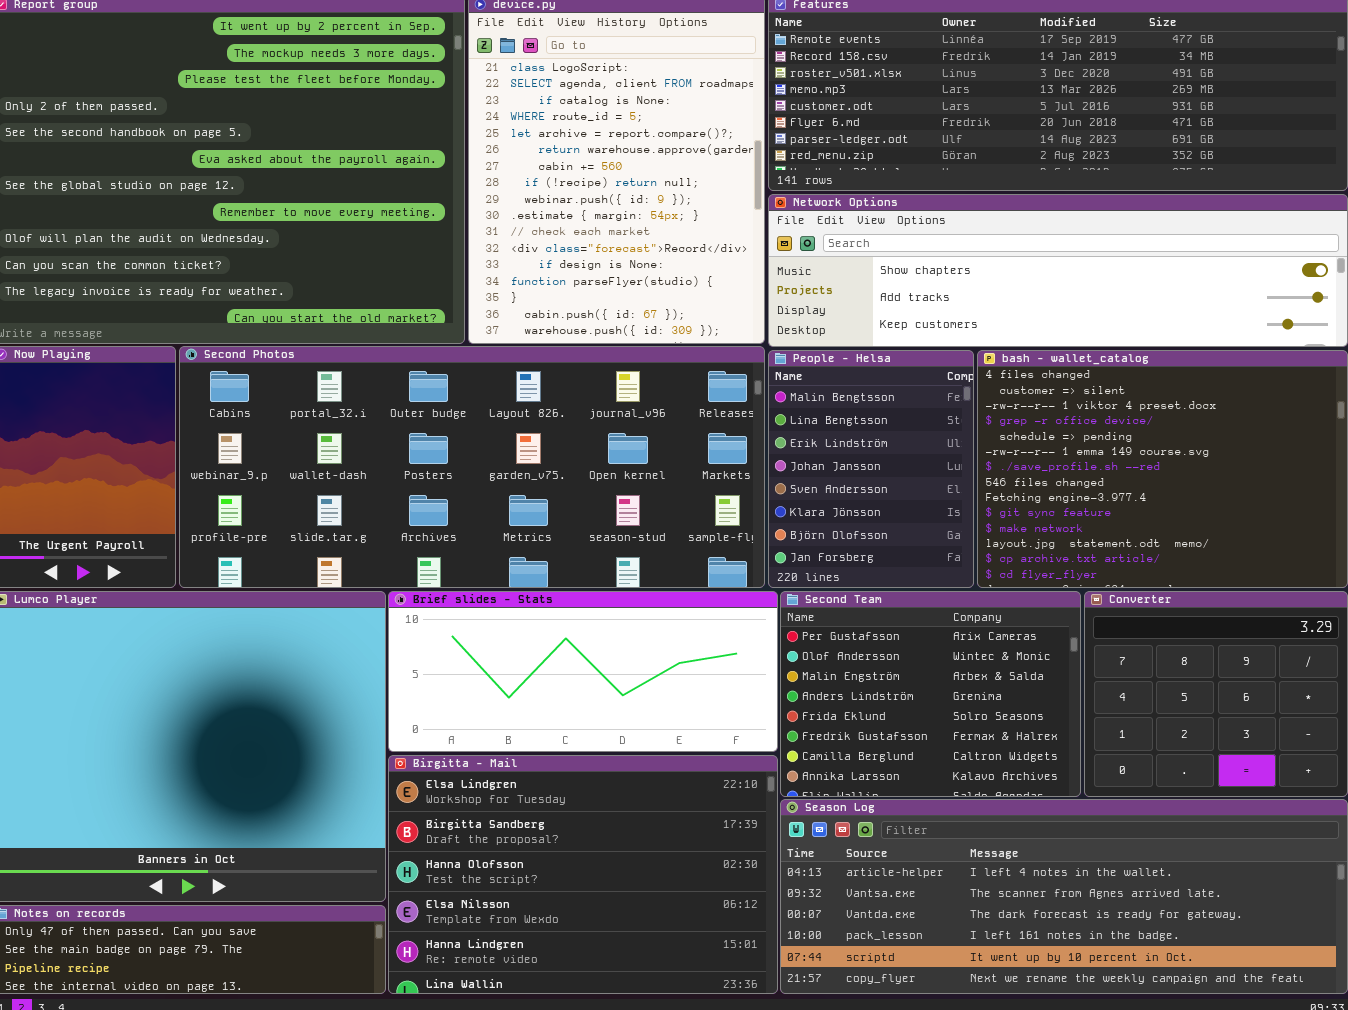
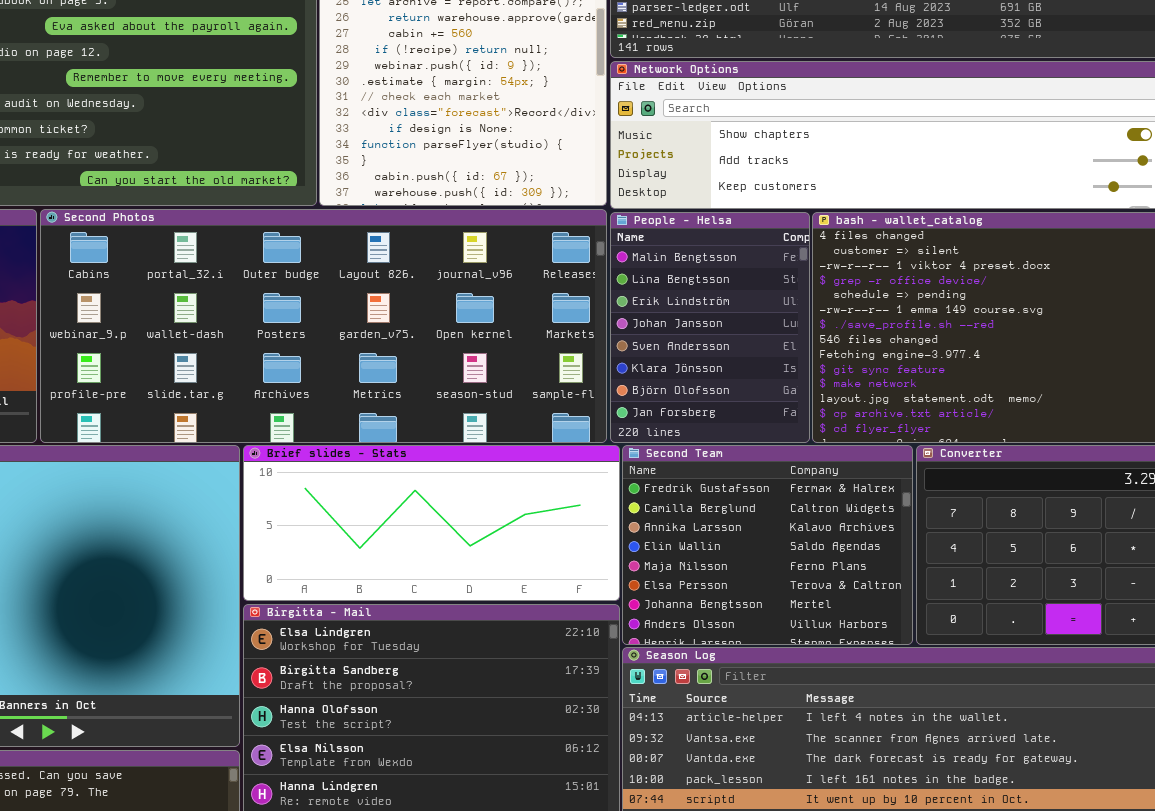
Second Team: [780,591,1081,797] -> [622,445,913,645], scrolled down 5 rows

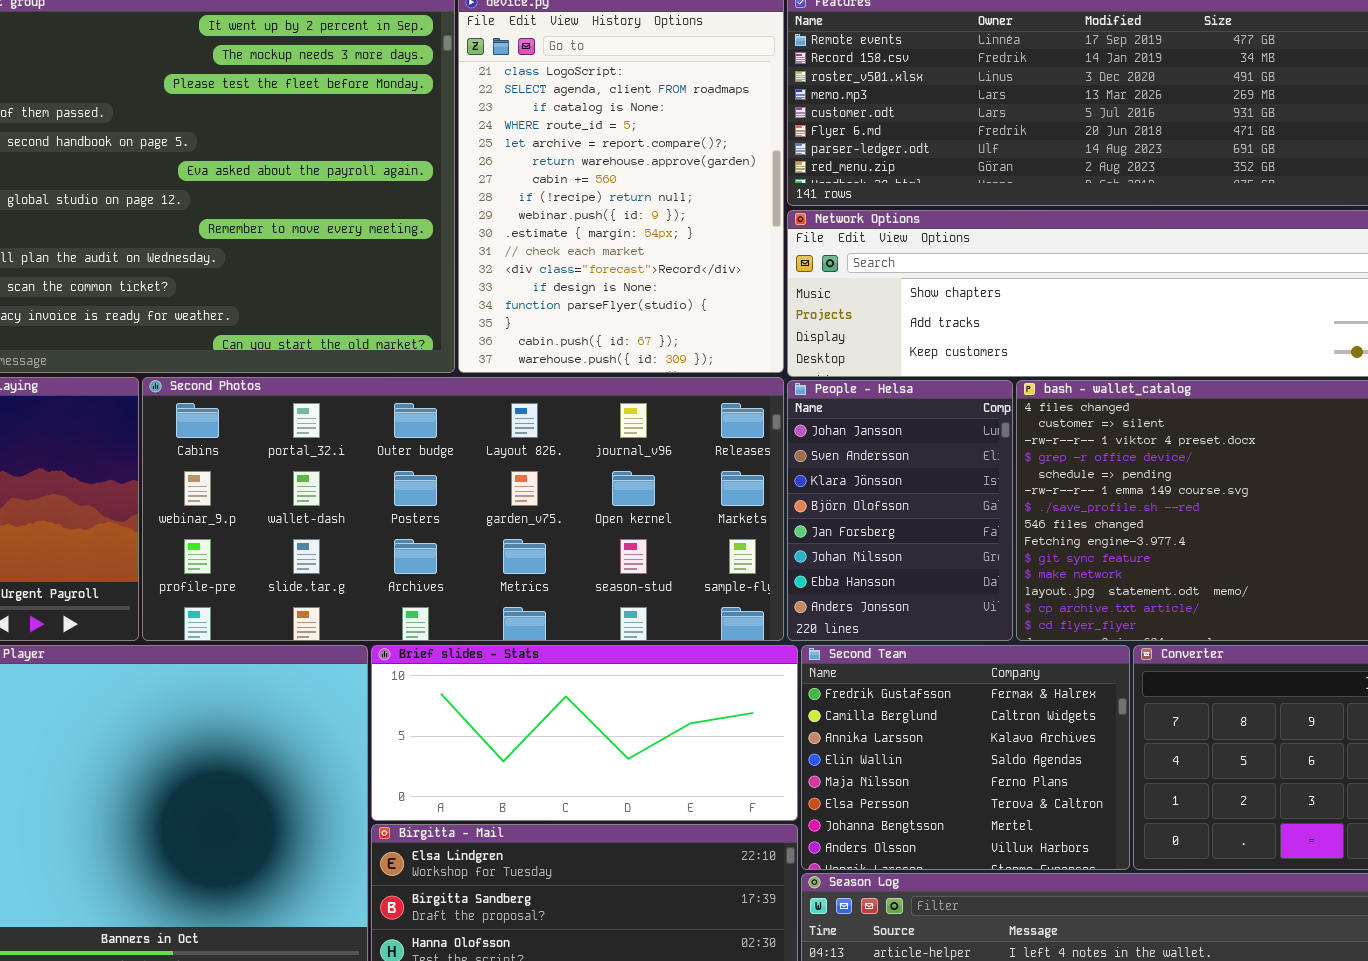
People - Helsa: [610,212,810,443] -> [787,380,1013,641], scrolled down 3 rows

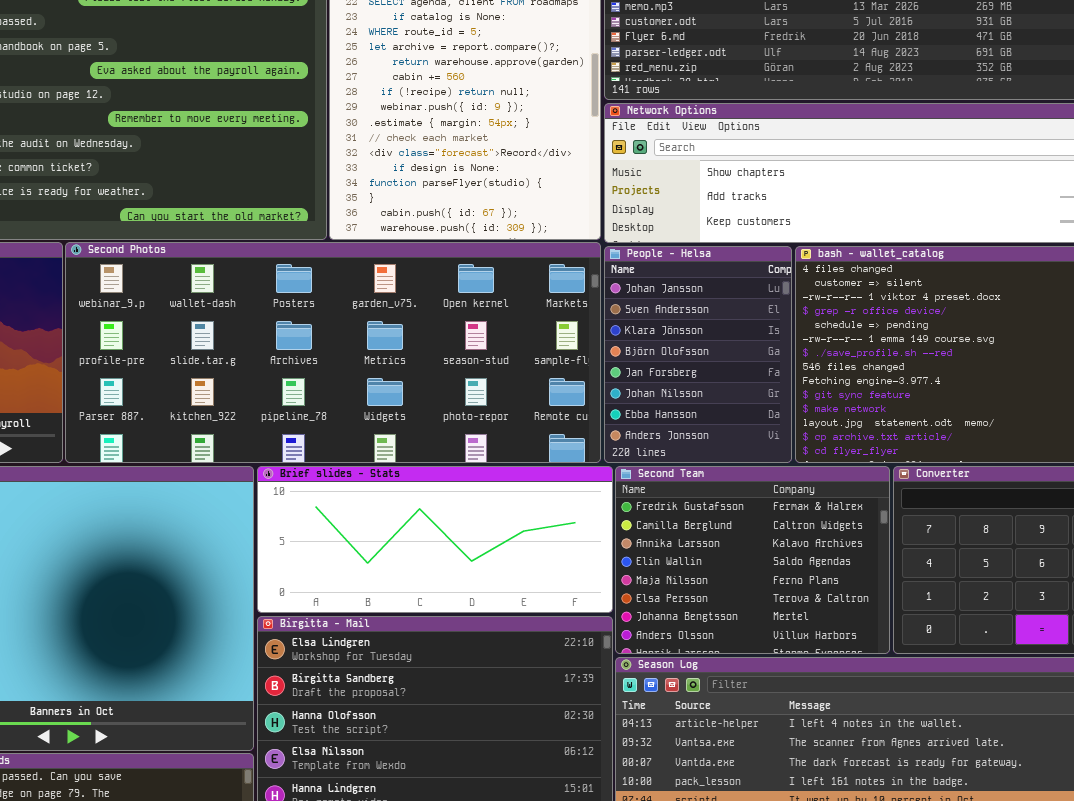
Second Photos: [142,377,784,641] -> [65,242,601,463], scrolled down 1 row

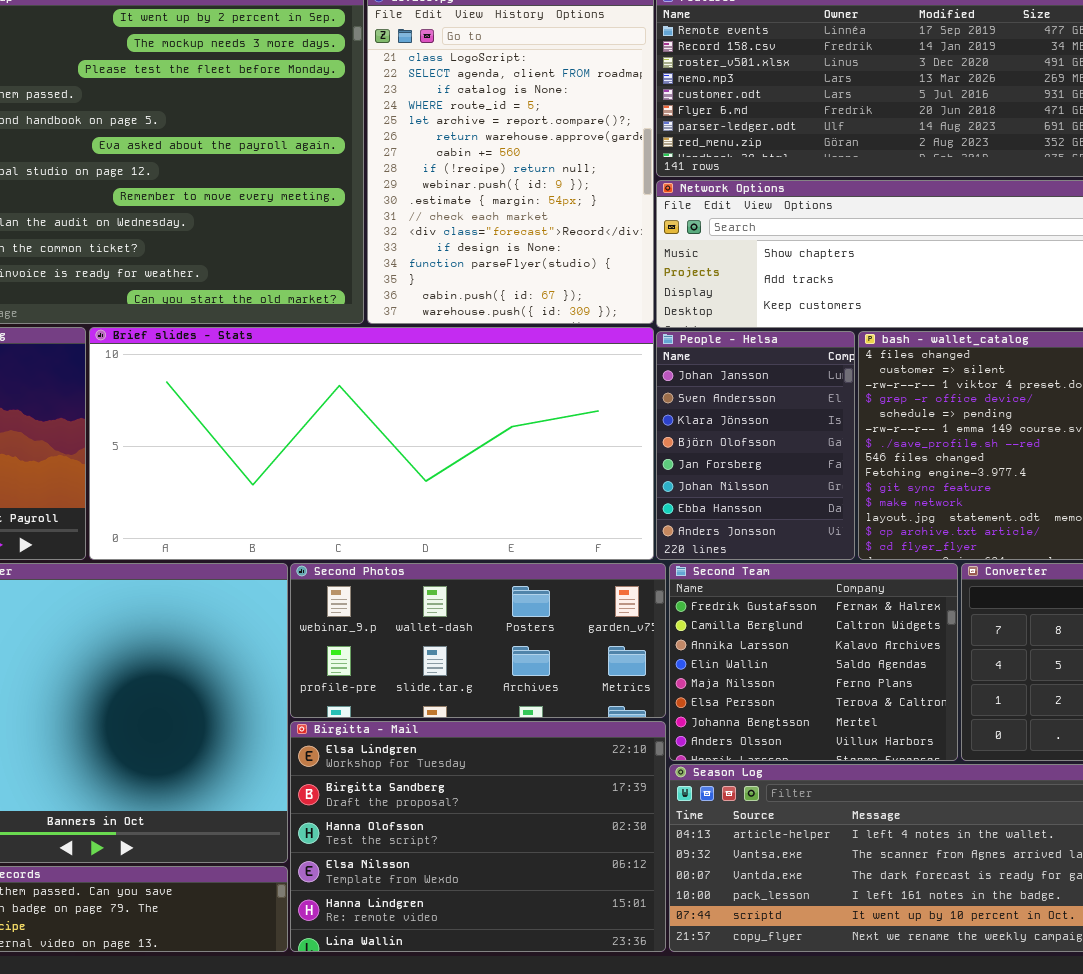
Second Photos: [65,242,601,463] -> [290,563,666,718], moved, resized
Brief slides - Stats: [257,466,613,613] -> [89,327,654,560], moved, resized

